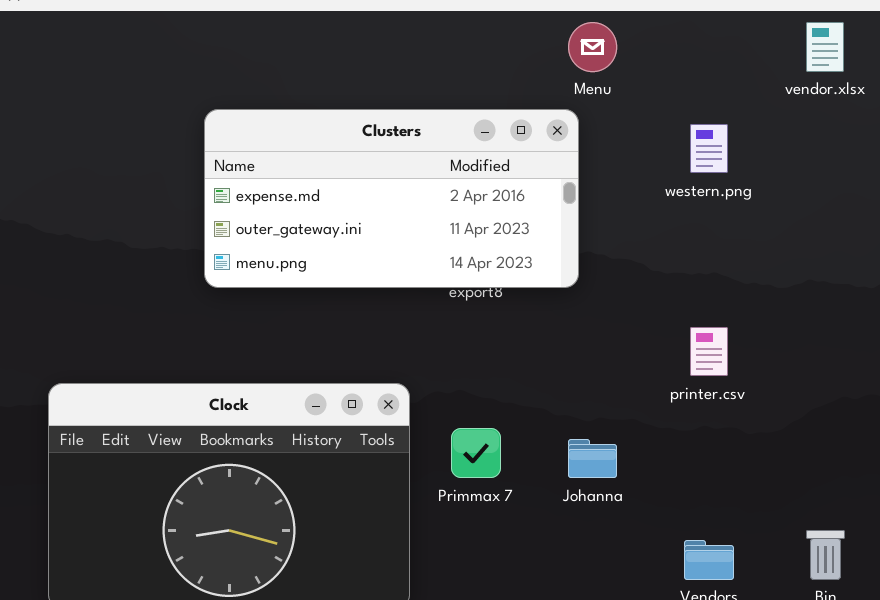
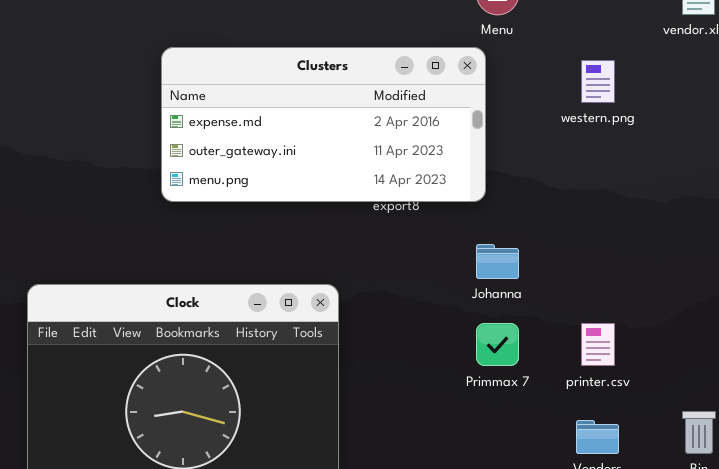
printer.csv: [690,327,728,376] -> [581,323,615,366], moved
Primmax 7: [451,428,501,478] -> [476,323,519,366], moved
Johanna: [568,439,617,478] -> [476,244,519,279], moved

